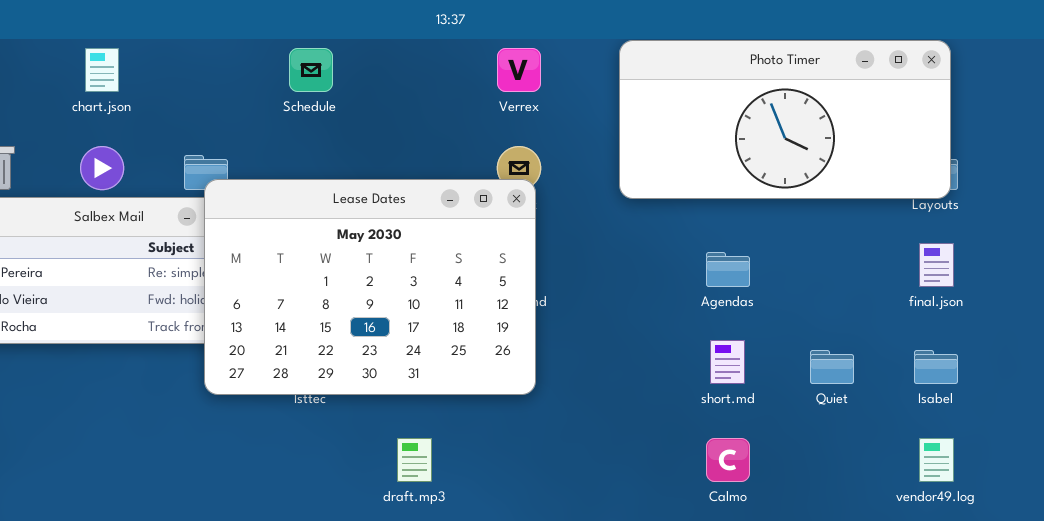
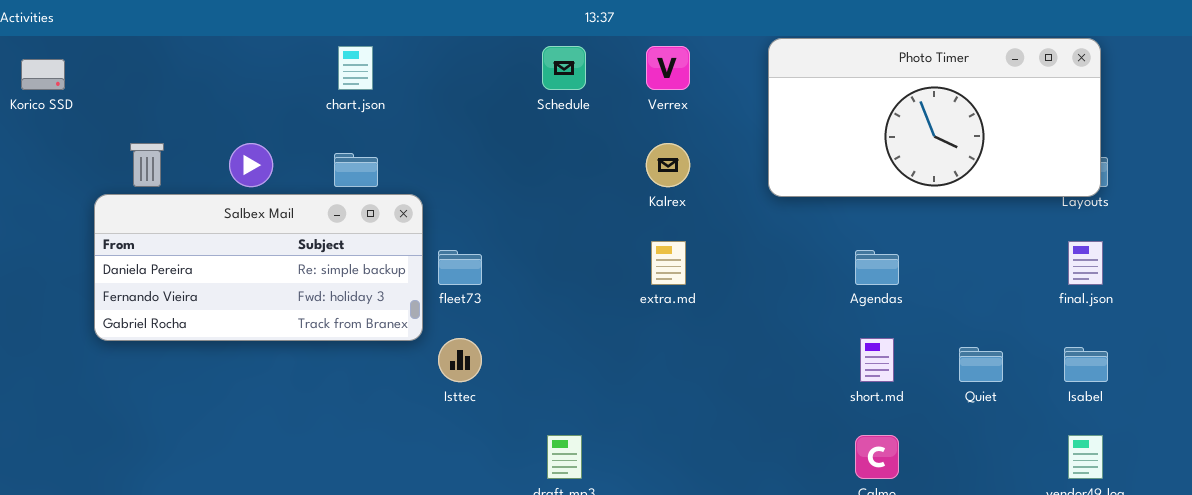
chart.json: [85,48,119,92] -> [338,46,373,90], moved
Schedule: [289,48,333,92] -> [542,46,586,90], moved
Lease Dates: [204,179,536,395] -> none, closed

